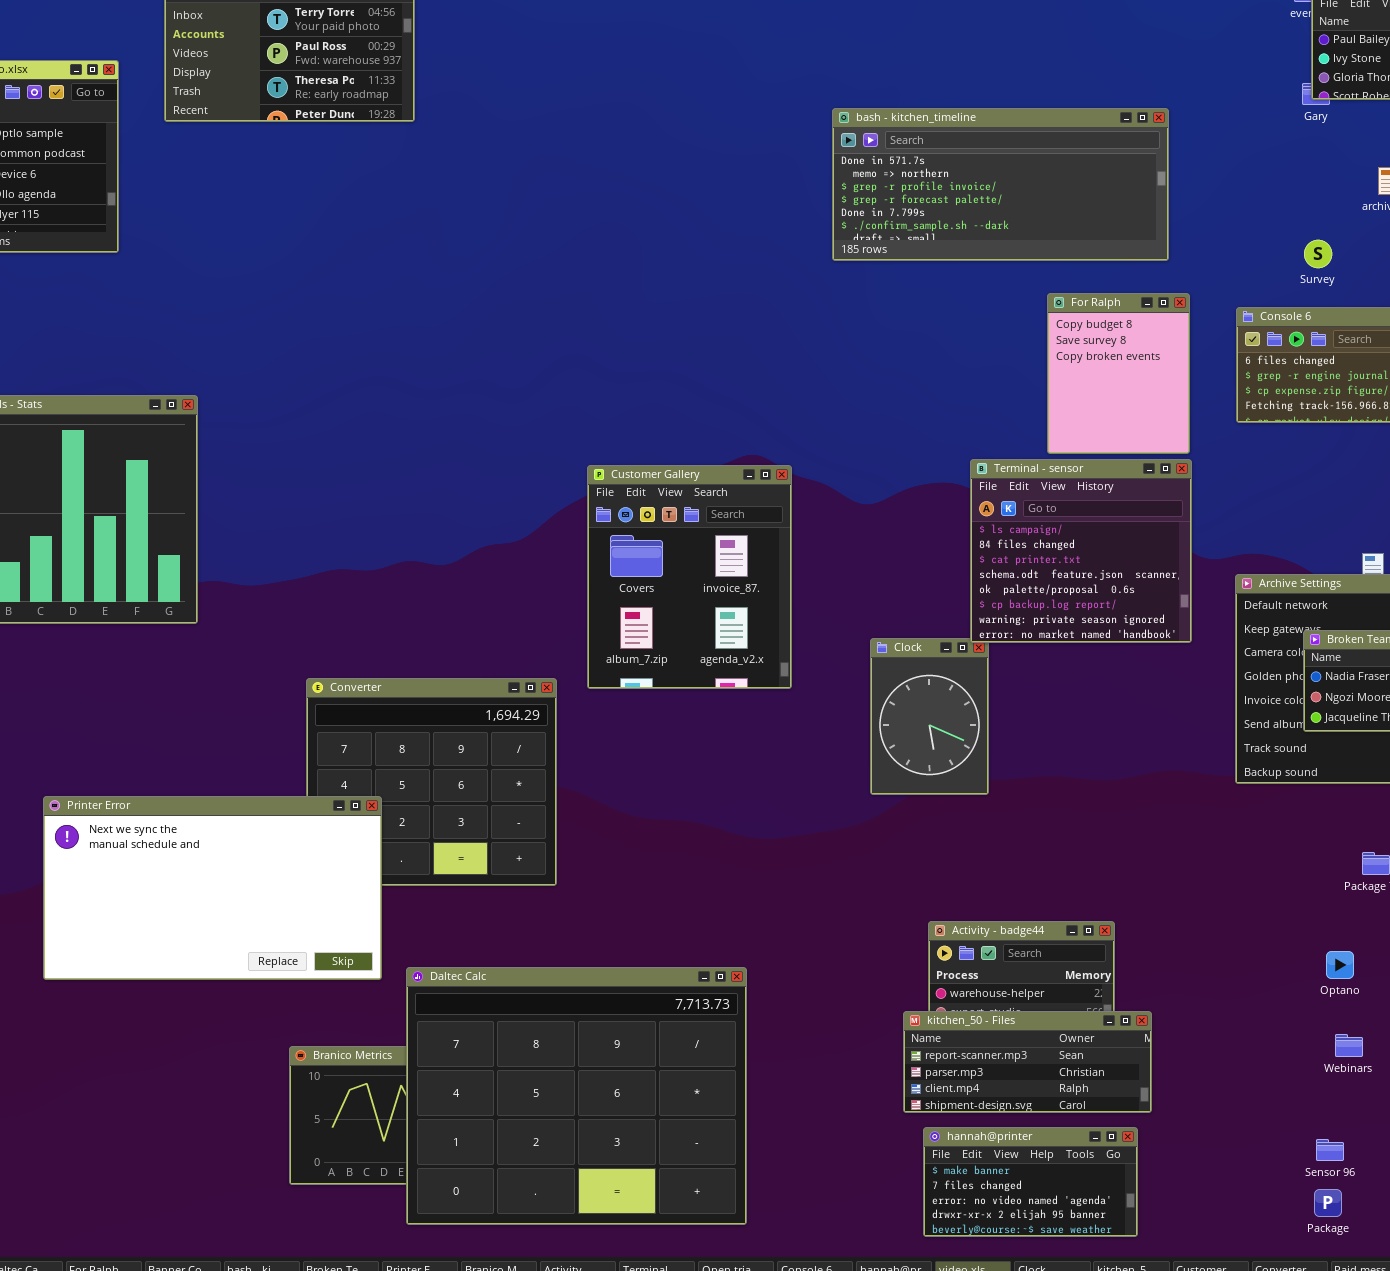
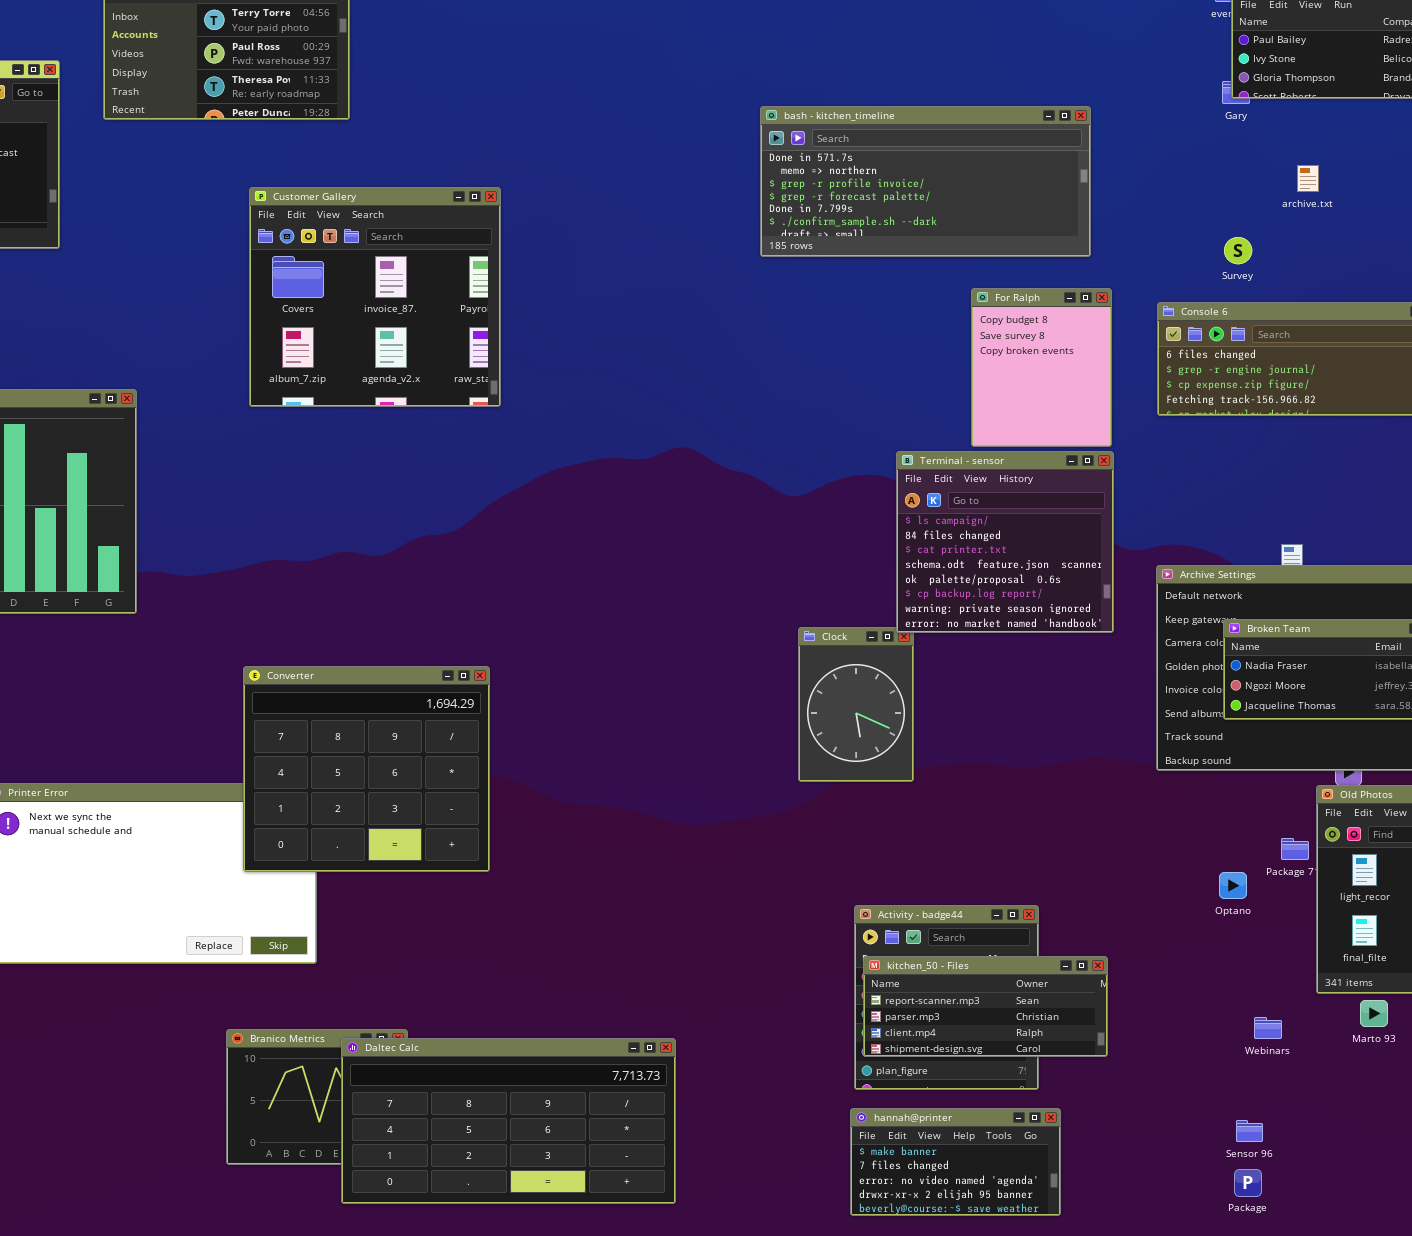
Customer Gallery: [587,465,792,689] -> [249,187,501,407], moved, resized
Converter: [306,678,557,886] -> [243,666,490,872], raised
Optano: [1326,951,1354,979] -> [1219,872,1247,899], moved
Daltec Calc: [406,967,747,1225] -> [341,1038,676,1204], resized
kitchen_50 - Files: [903,1011,1152,1113] -> [863,956,1108,1057], moved

